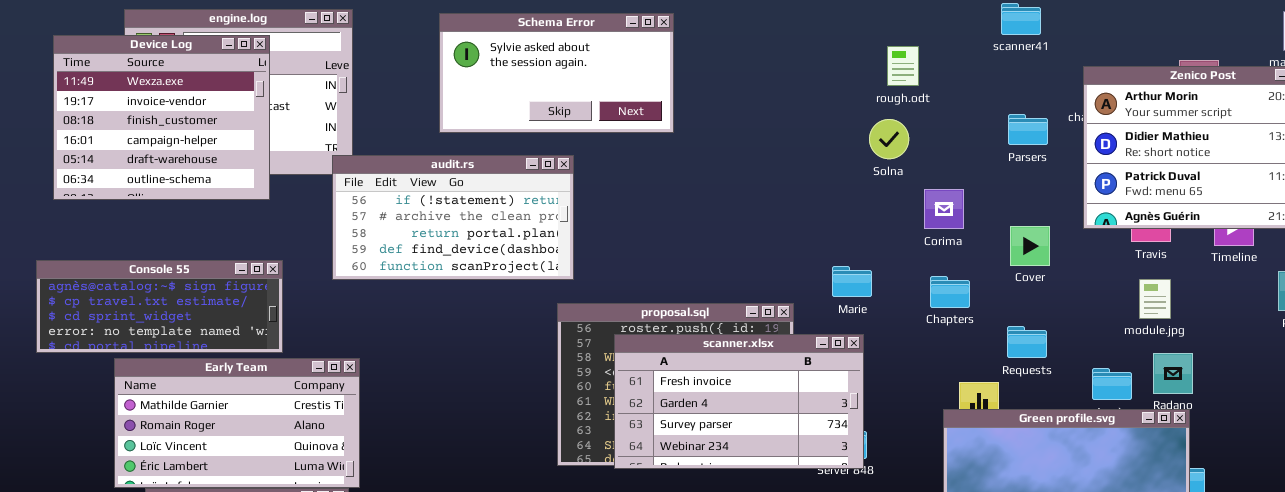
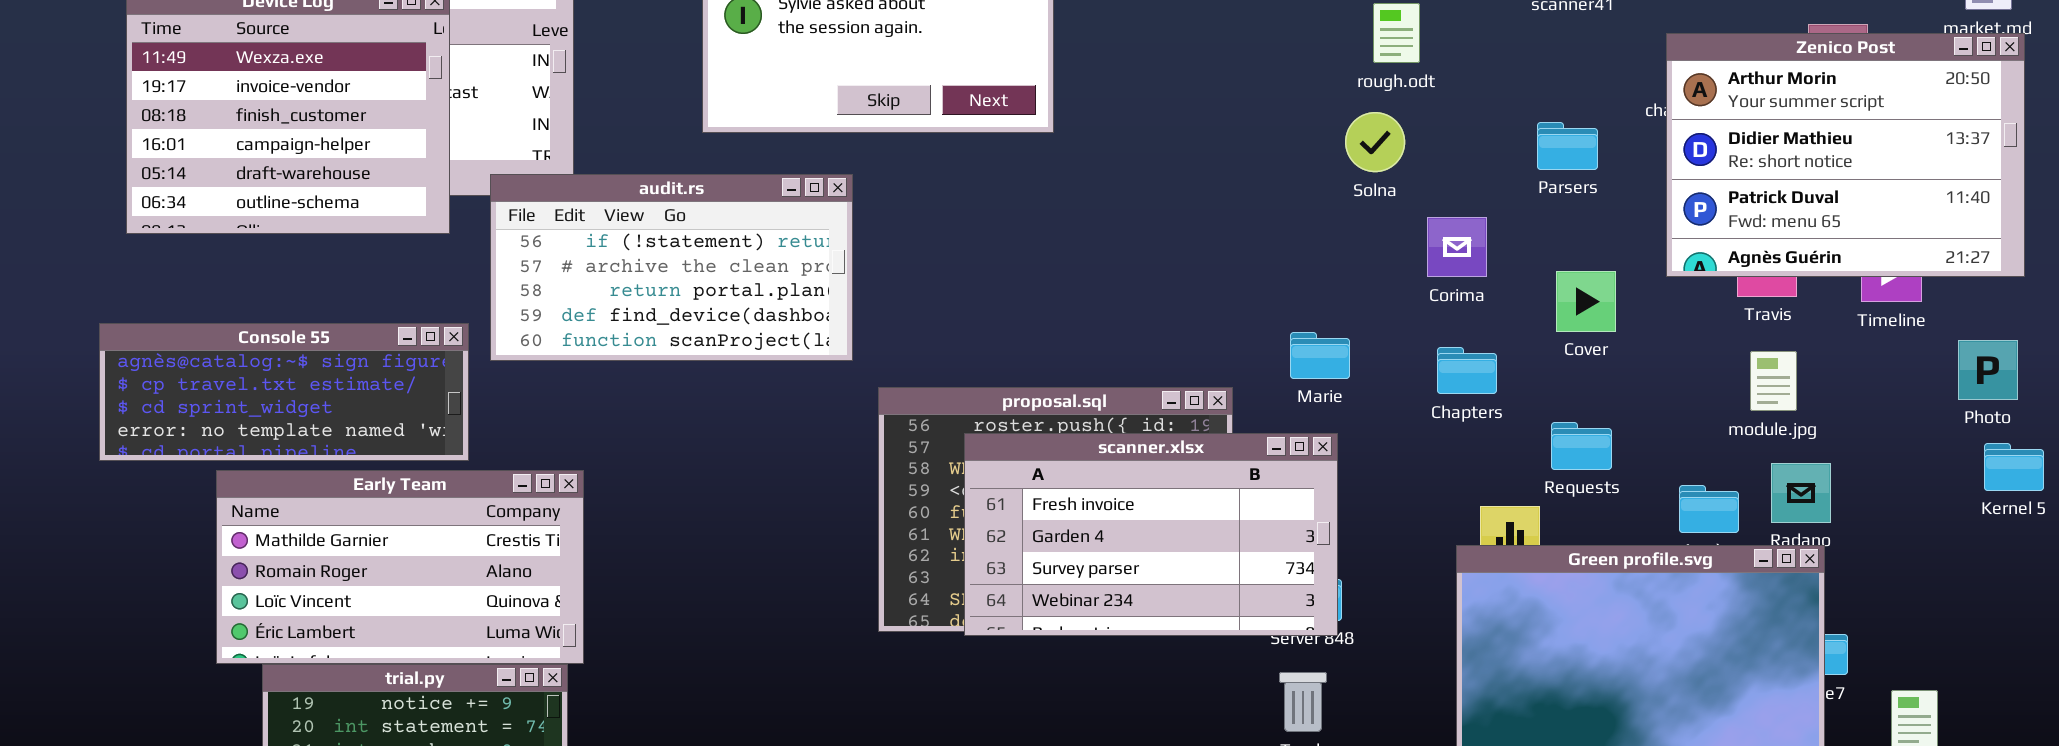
Parsers: [1008,114,1048,145] -> [1537,122,1598,170], moved
audit.rs: [332,155,574,280] -> [490,174,853,361], moved

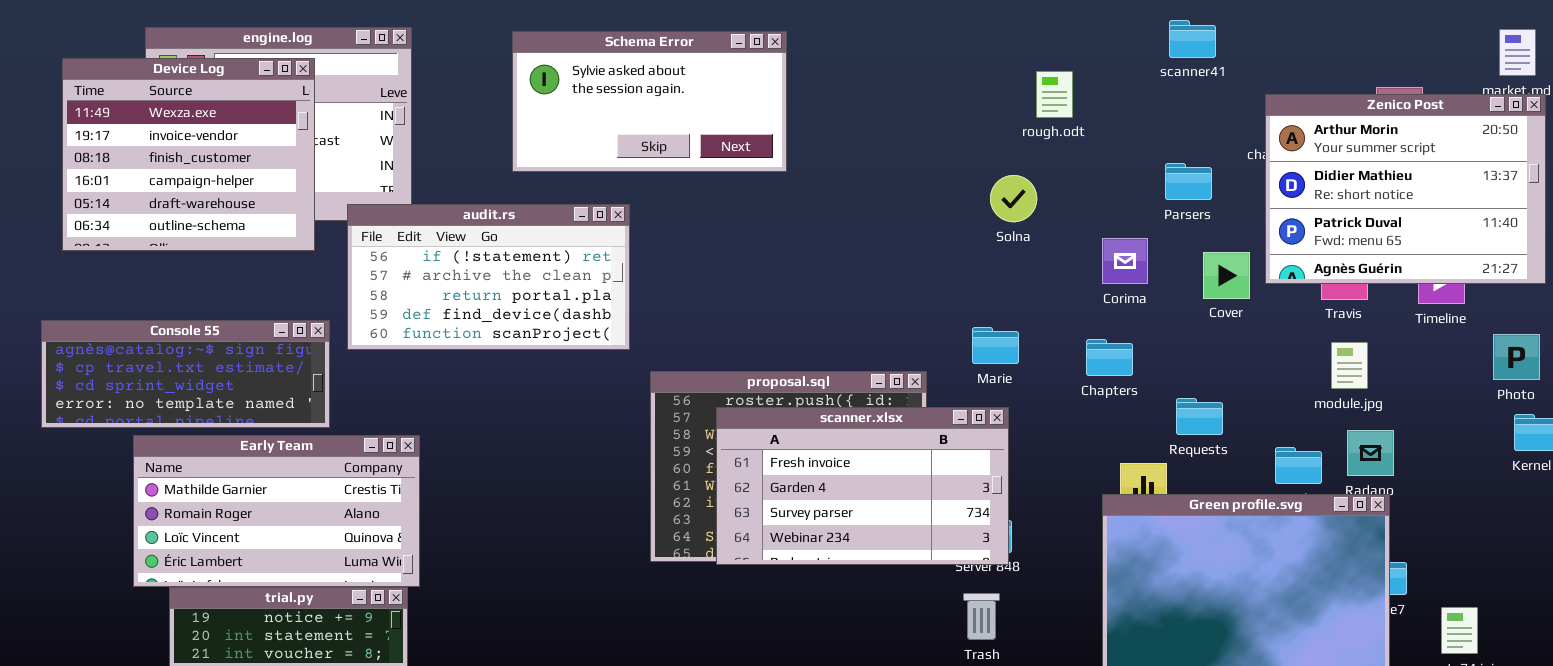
Solna: [1345,112,1405,172] -> [990,175,1037,222], moved
Corima: [1427,217,1487,277] -> [1102,238,1148,284], moved
Cover: [1556,271,1616,332] -> [1203,252,1250,299], moved

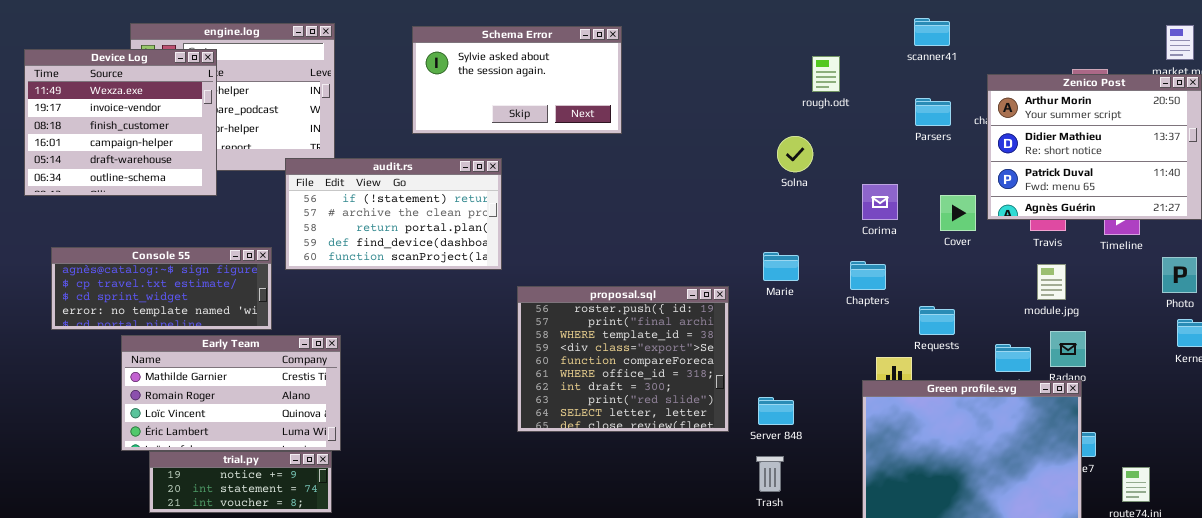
Device Log: [62,58,315,251] -> [24,49,217,196], moved
Parsers: [1165,163,1212,200] -> [915,98,951,126], moved
scanner.xlsx: [716,407,1009,565] -> none, closed

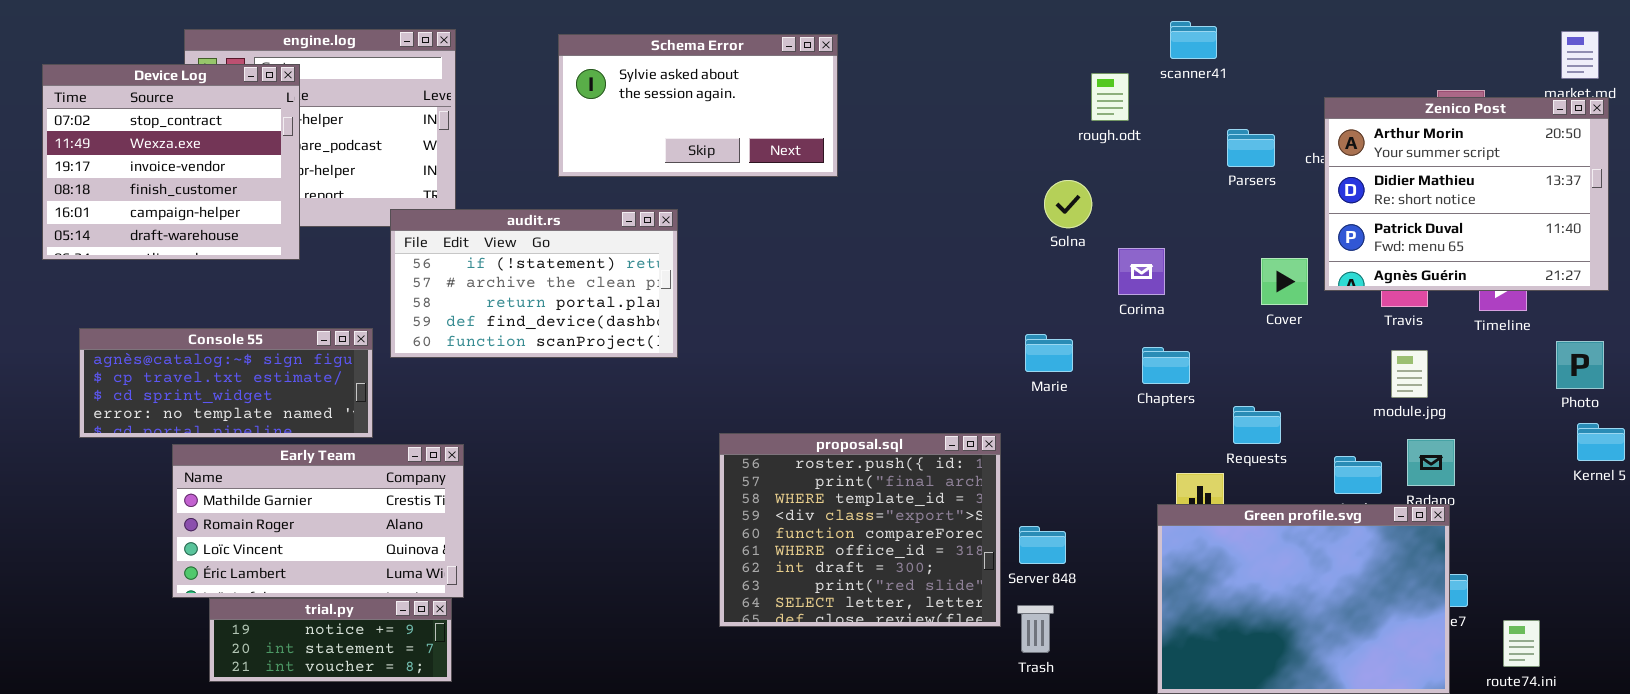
scanner41: [914,18,950,46] -> [1170,21,1217,59], moved
Device Log: [24,49,217,196] -> [42,64,300,260], scrolled up 1 row
Corima: [862,184,898,220] -> [1118,248,1165,295], moved
proposal.sql: [517,286,729,432] -> [719,433,1001,627], moved

